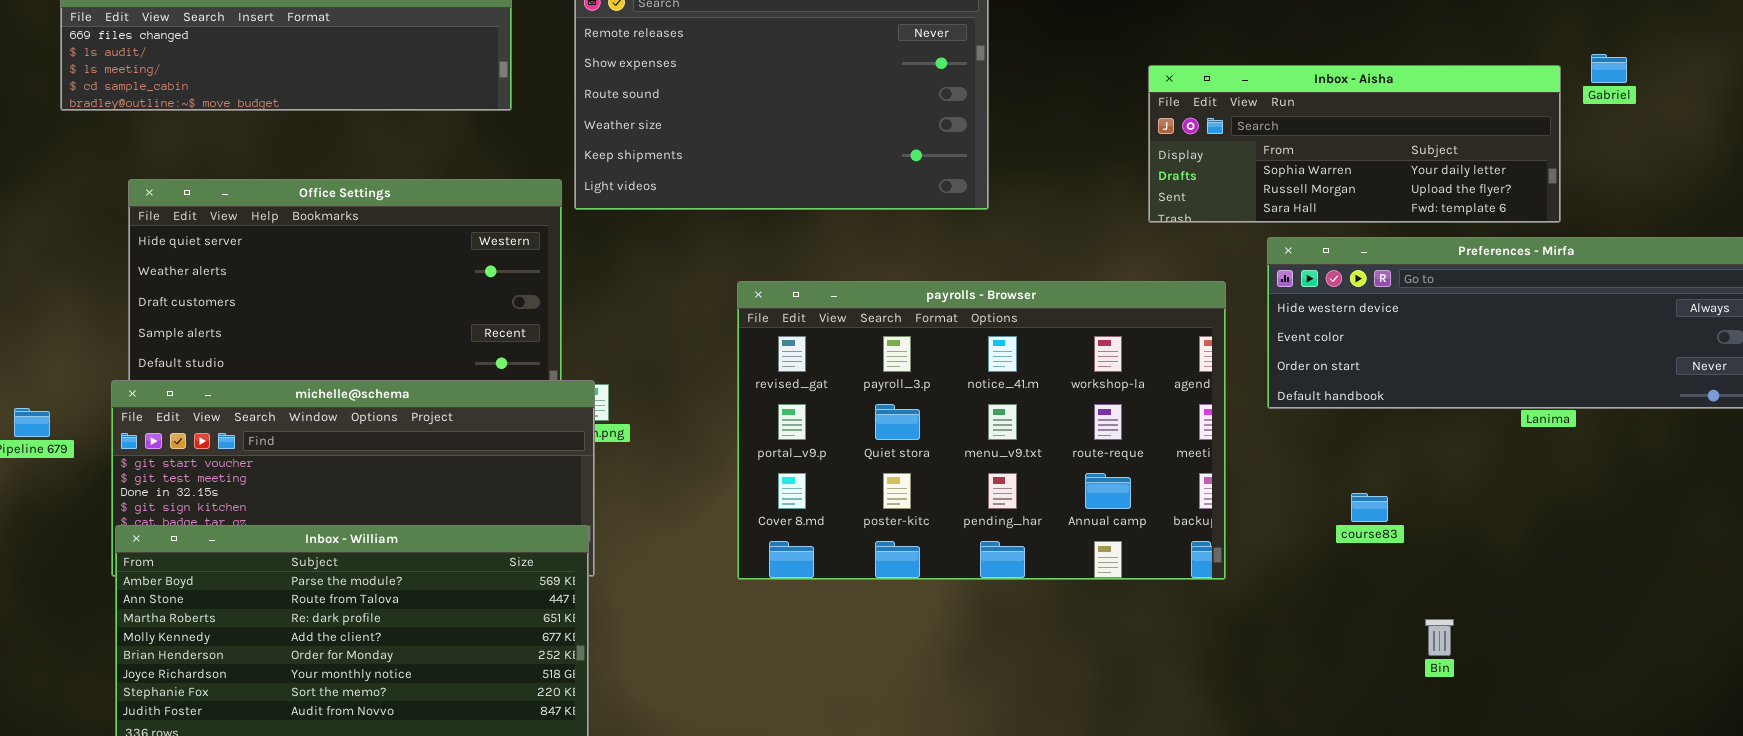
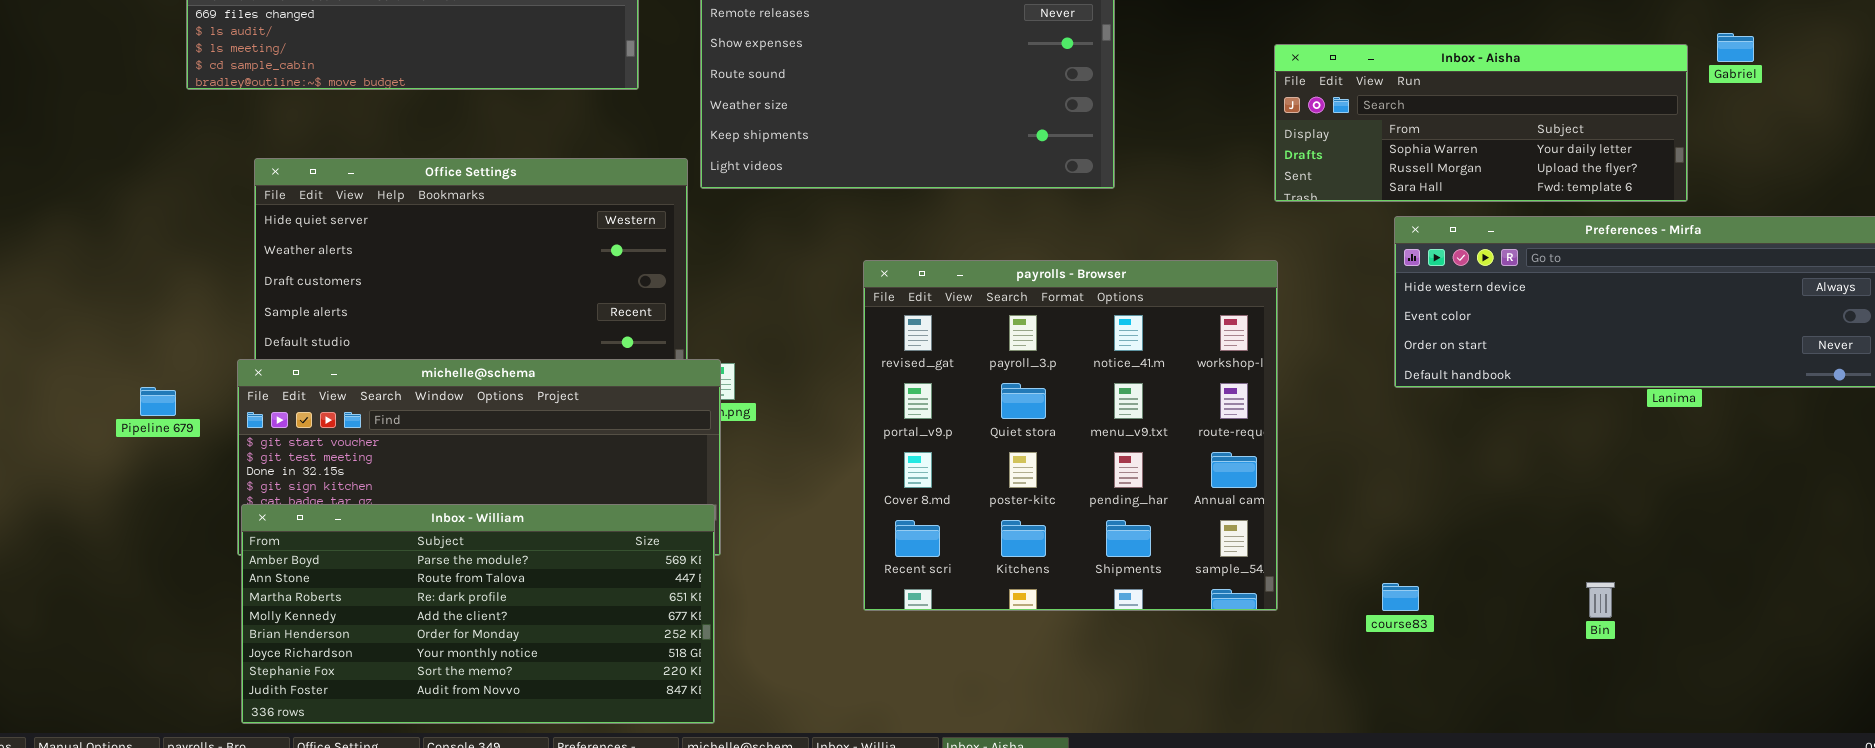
payrolls - Browser: [737,281,1226,580] -> [863,260,1278,611], resized
course83: [1351,493,1388,522] -> [1382,583,1419,611], moved
Bin: [1425,619,1454,656] -> [1586,582,1615,618], moved

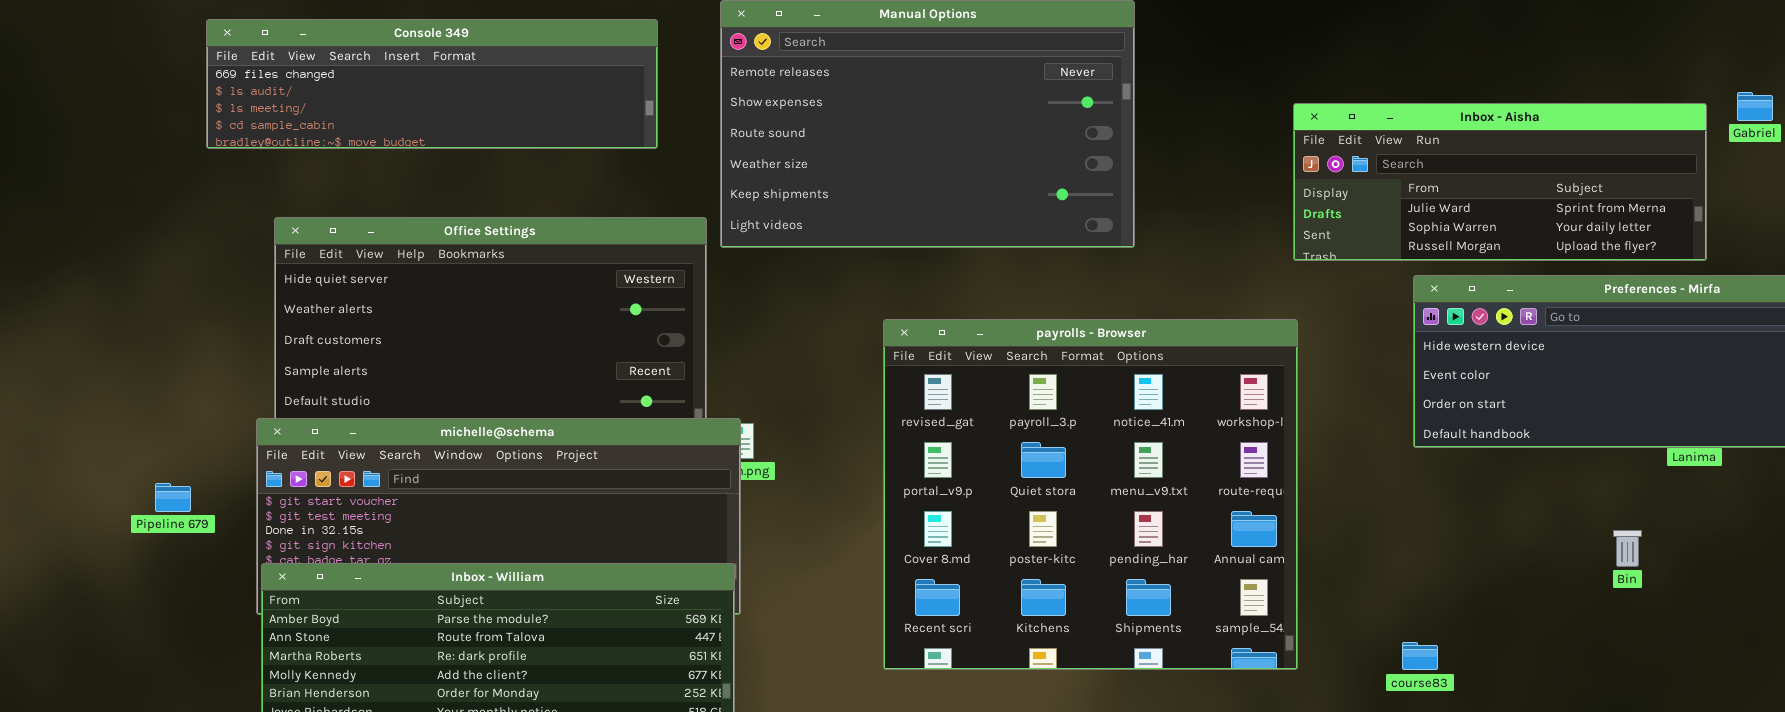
Inbox - Aisha: [1274,44,1688,202] -> [1293,103,1707,261], scrolled up 1 row
Pipeline 679: [140,387,176,416] -> [155,483,191,512], moved
Bin: [1586,582,1615,618] -> [1613,530,1642,567], moved

